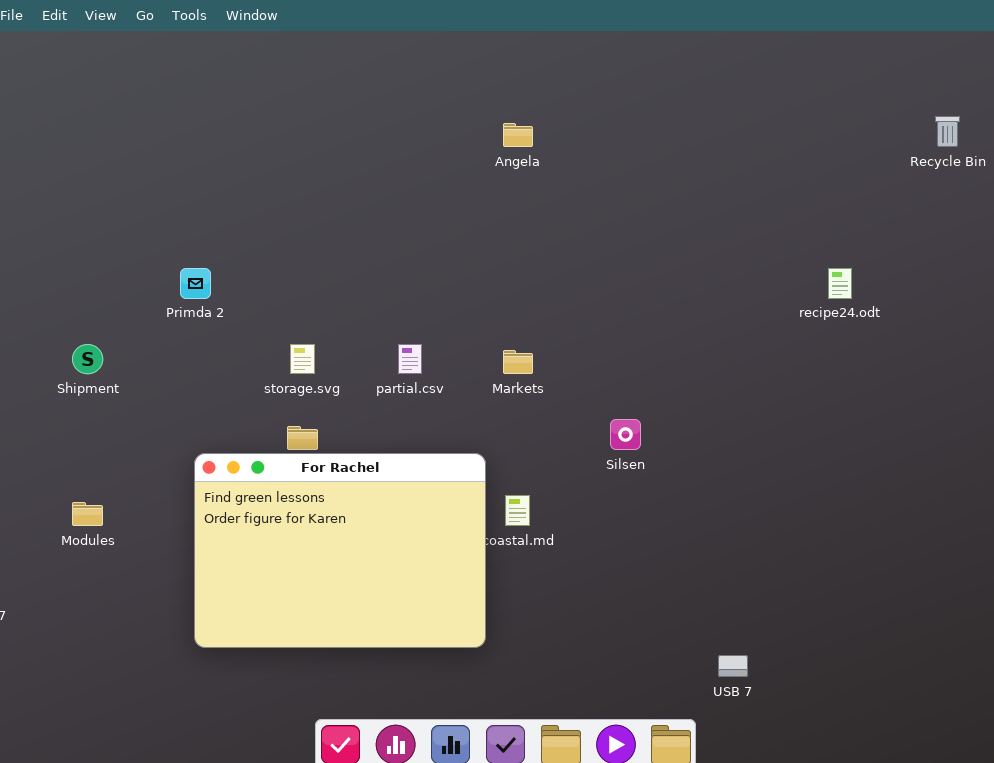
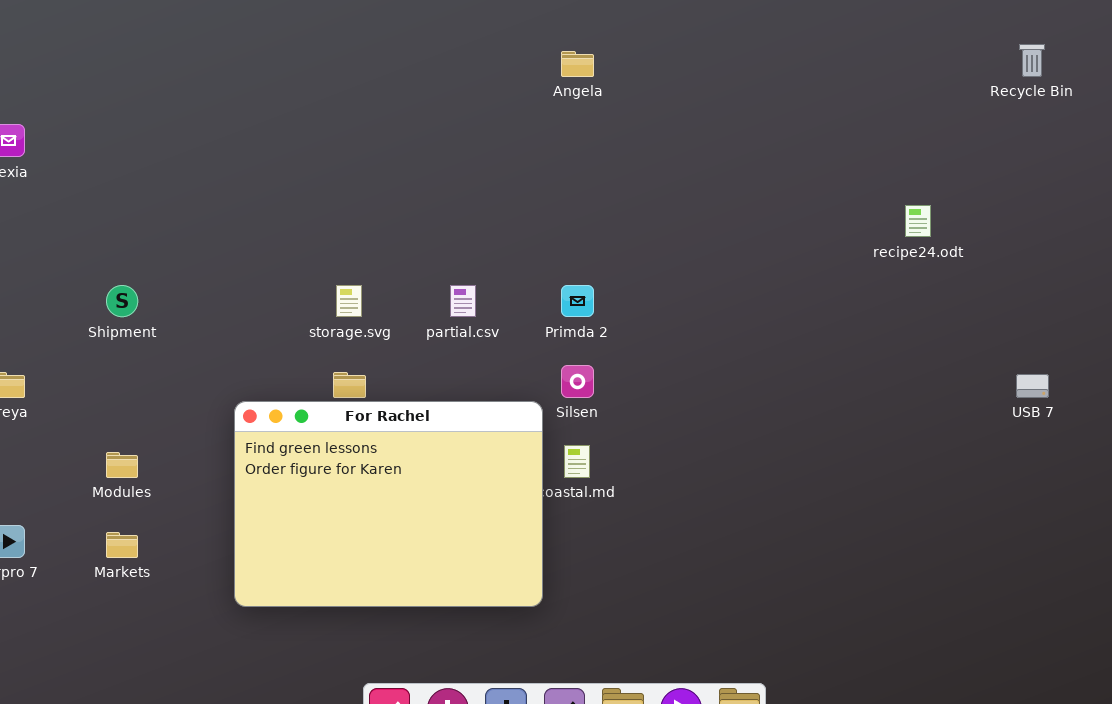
Primda 2: [180,268,211,299] -> [561,285,594,317], moved
Markets: [503,350,533,374] -> [106,532,138,558], moved
Silsen: [610,419,641,450] -> [561,365,594,398], moved
USB 7: [718,655,748,677] -> [1016,374,1049,398], moved

